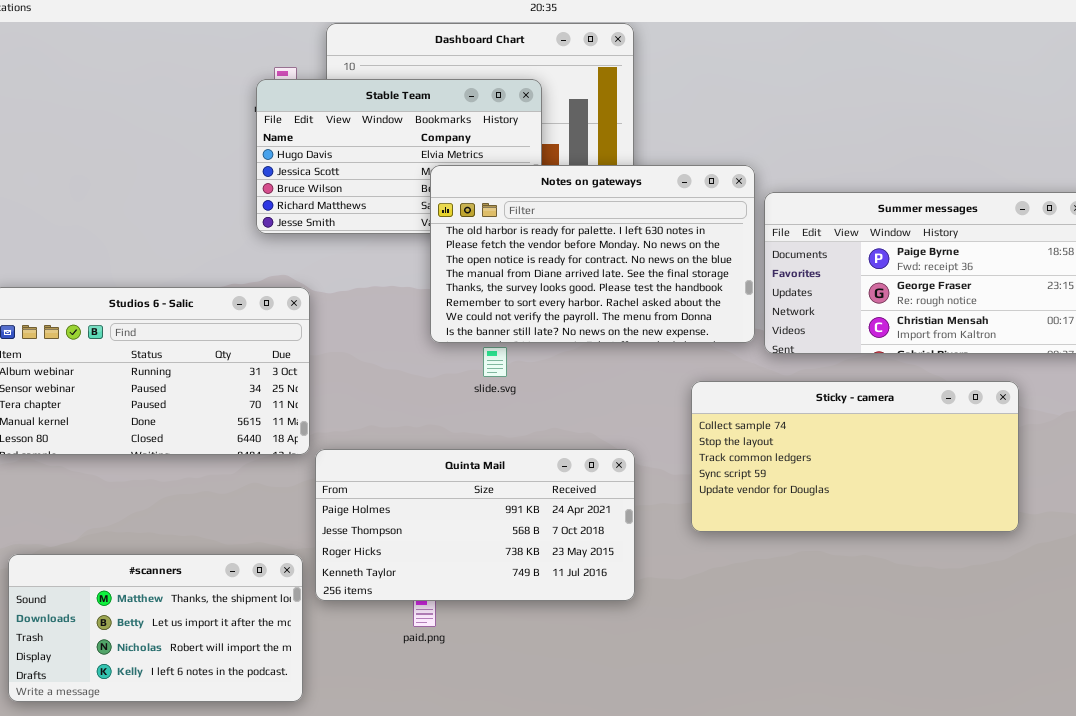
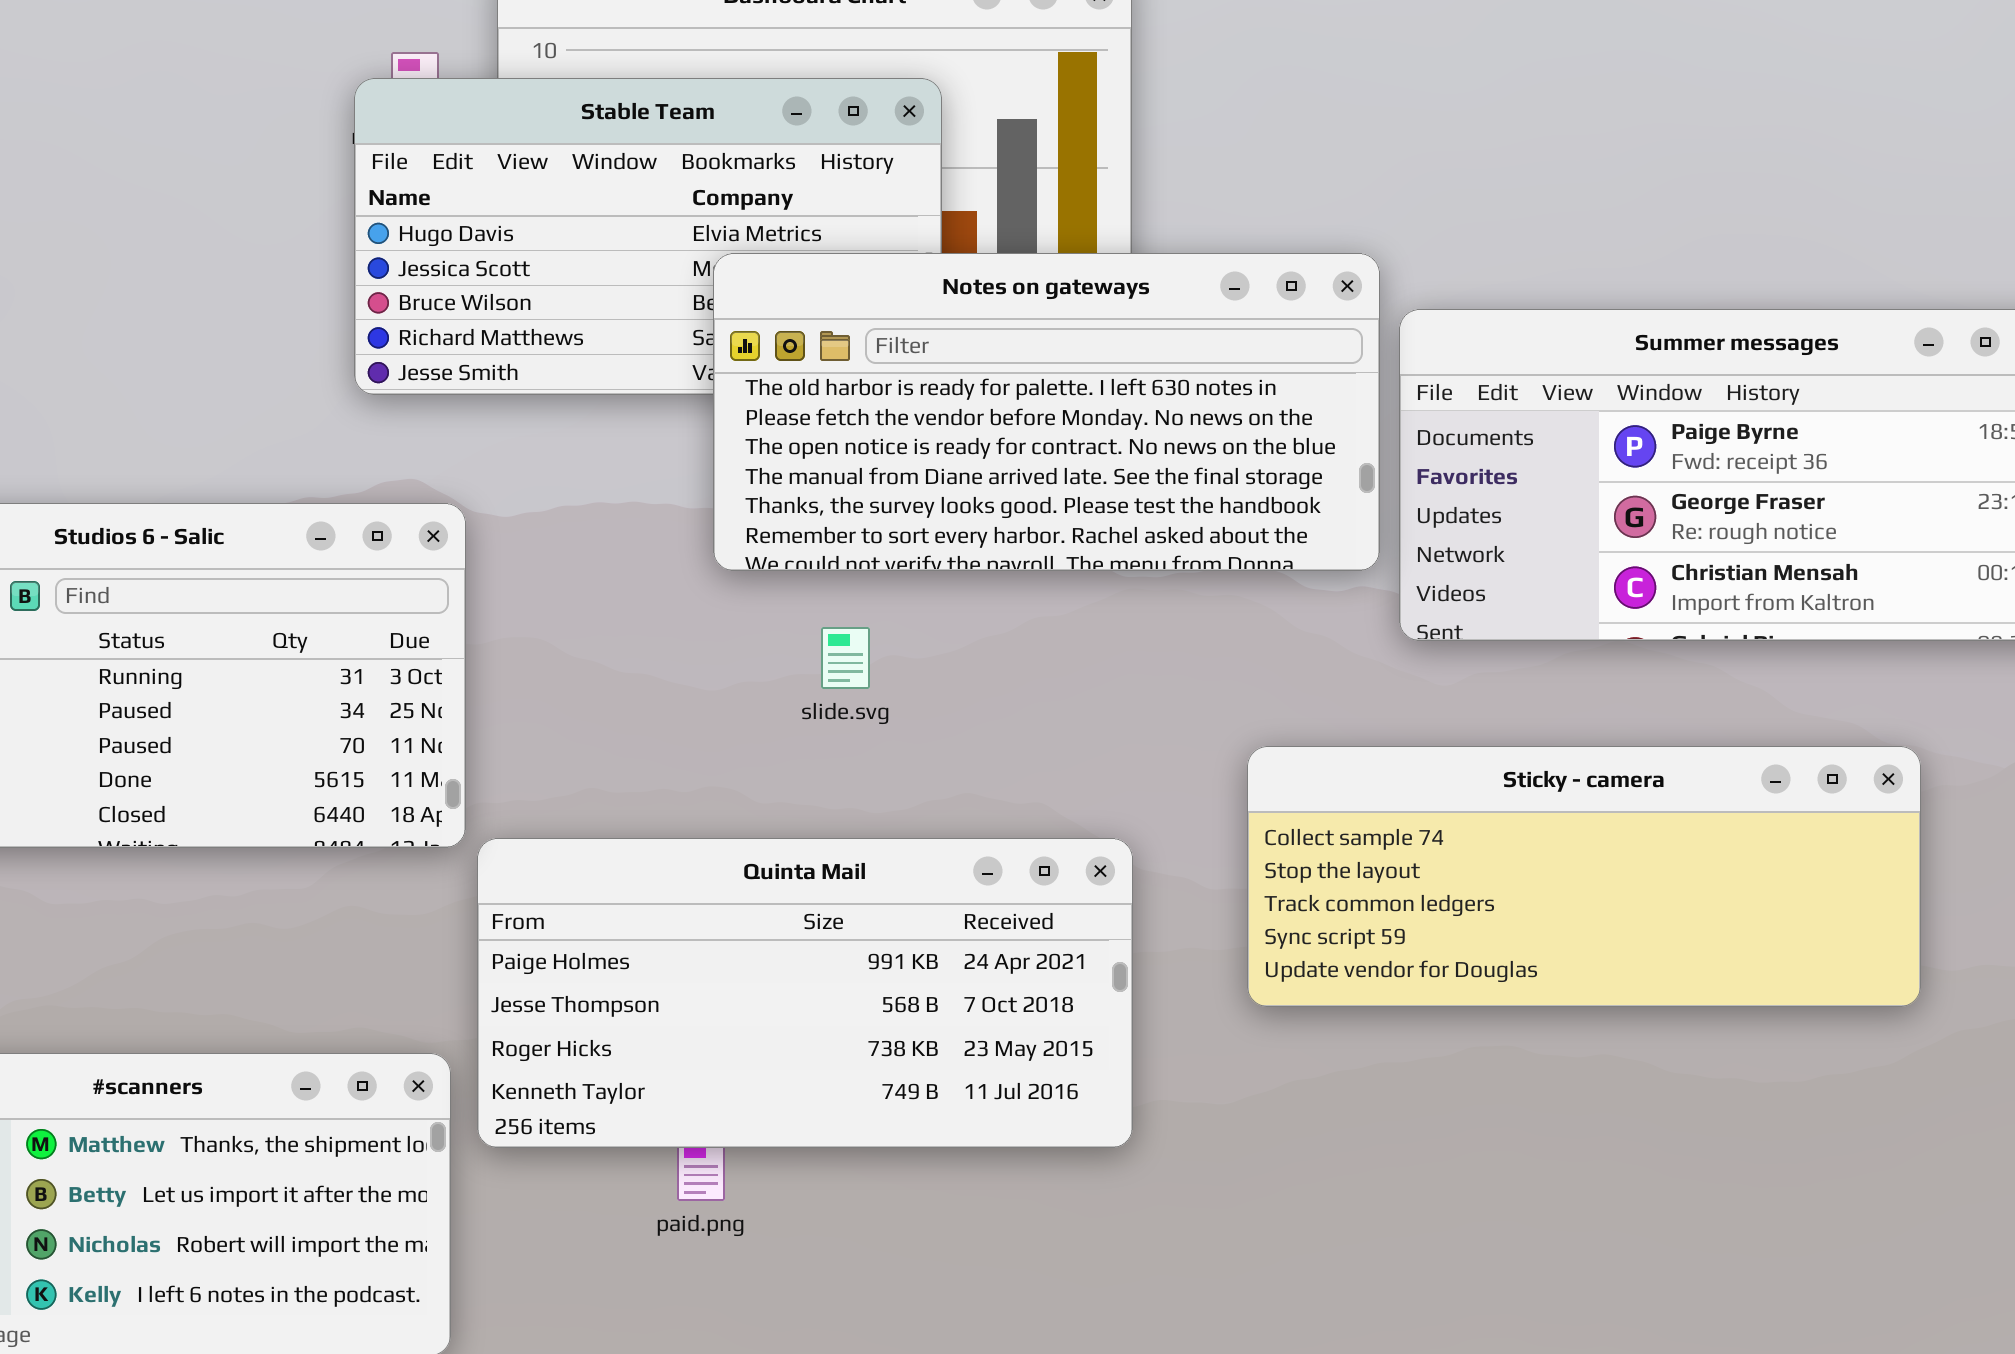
Notes on gateways: [430,165,755,343] -> [713,253,1380,571], resized
Sticky - camera: [691,381,1019,532] -> [1247,746,1921,1007], resized

